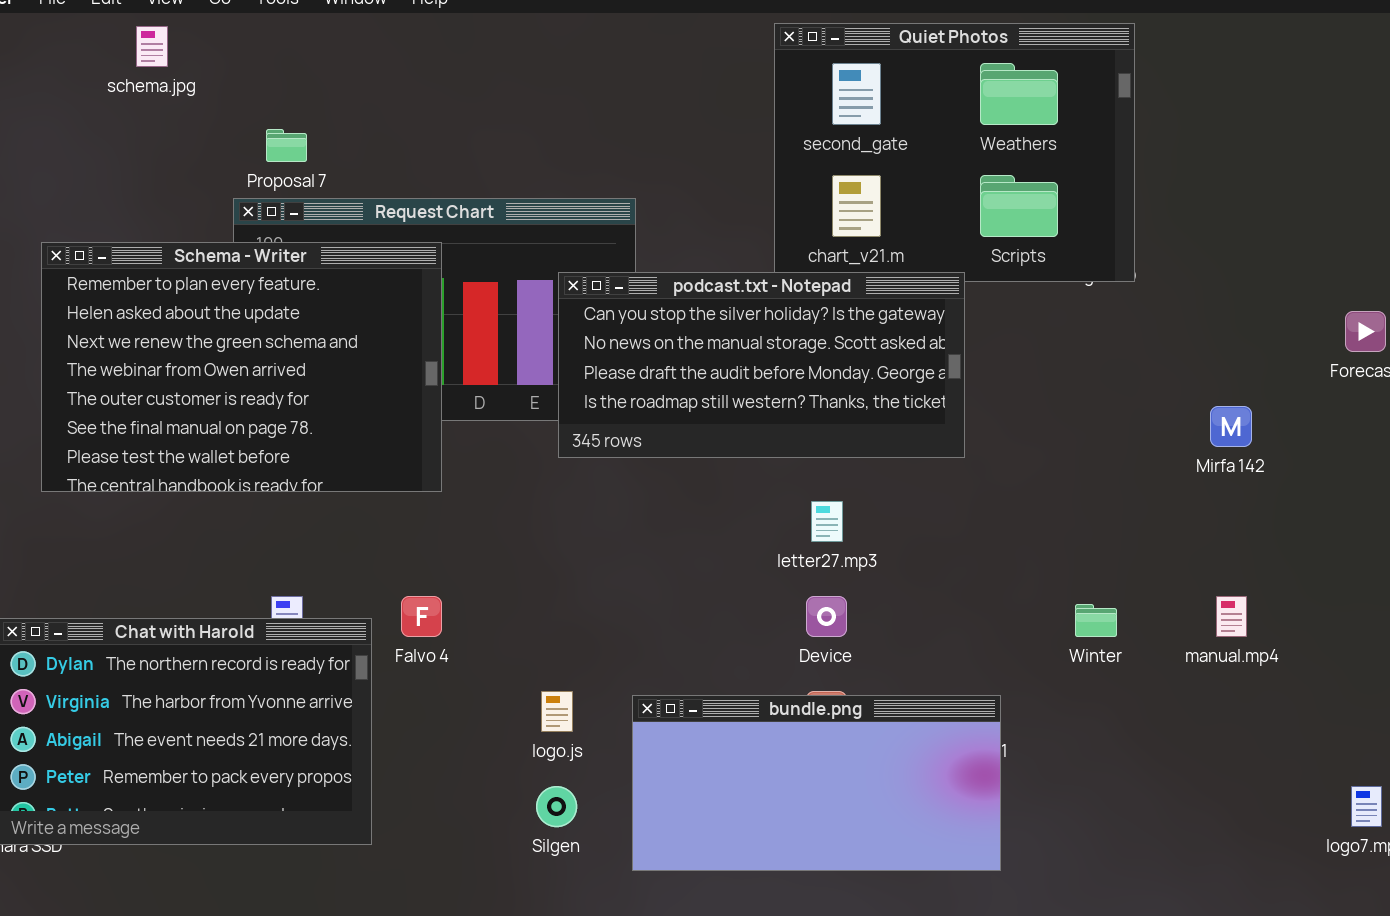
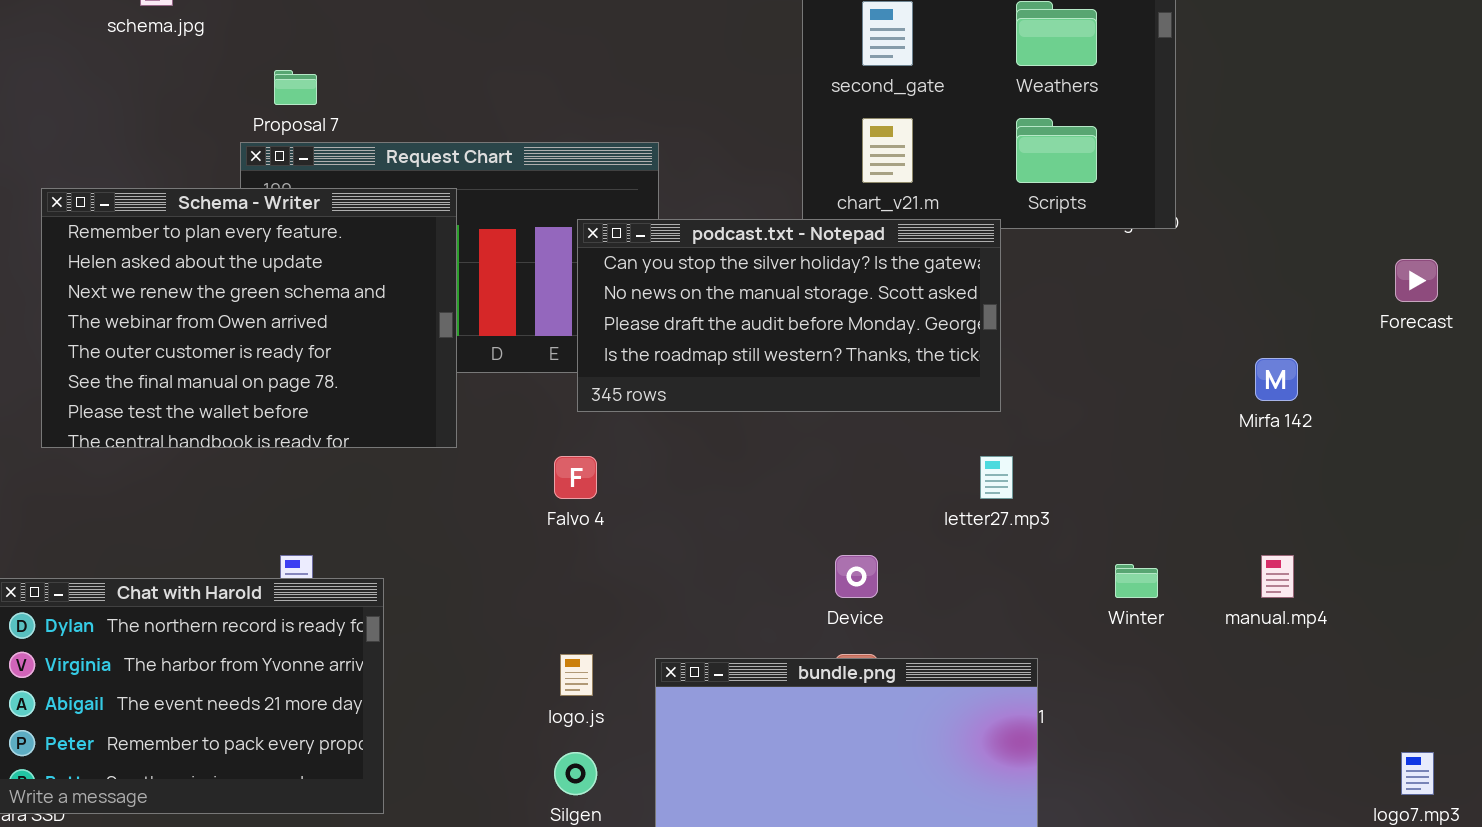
letter27.mp3: [811,501,843,542] -> [980,456,1013,499], moved
Falvo 4: [401,596,442,637] -> [554,456,597,499], moved

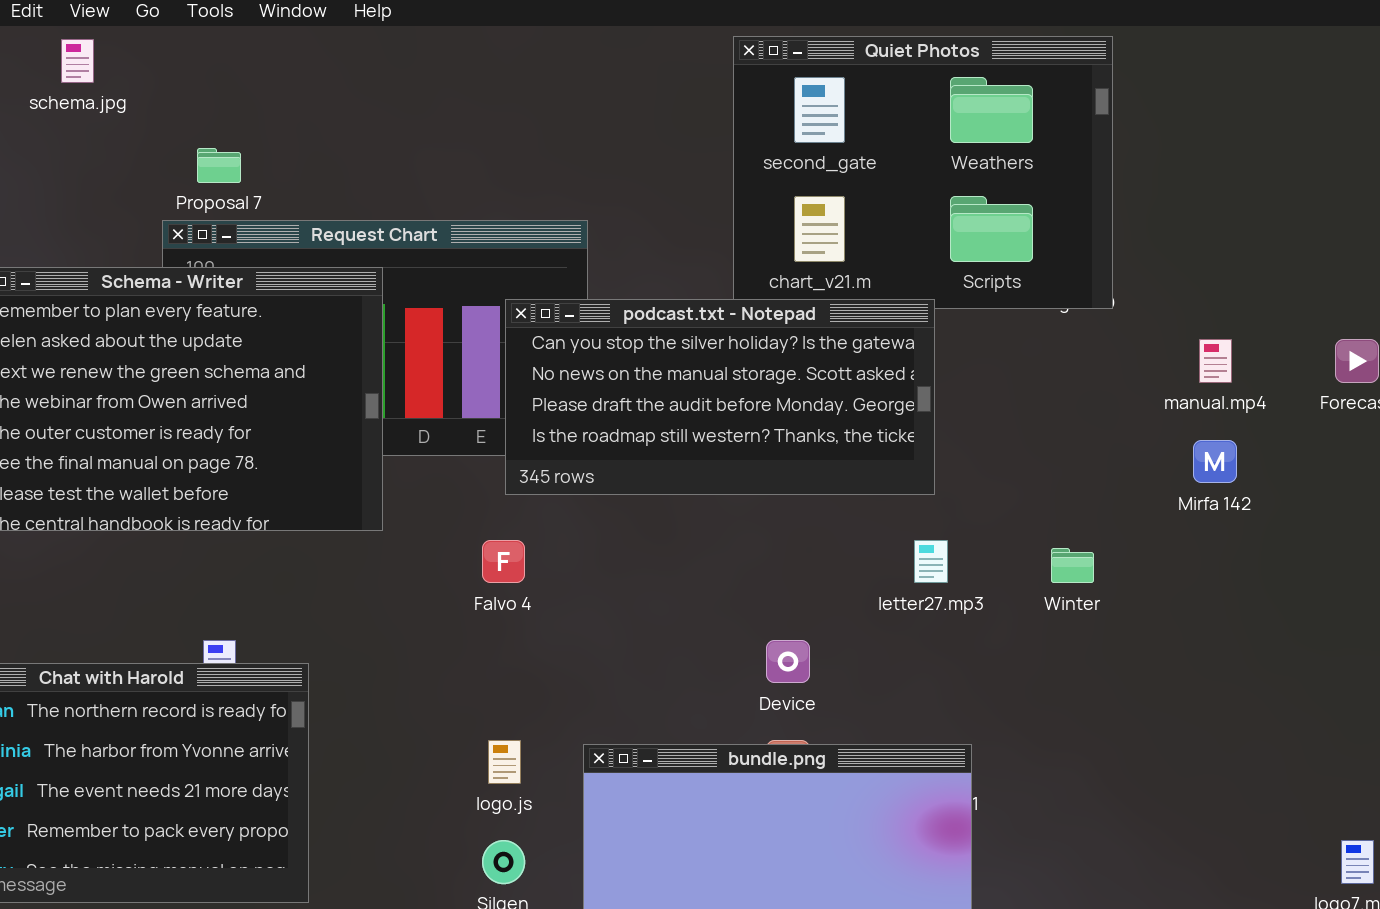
manual.mp4: [1261,555,1294,598] -> [1199,339,1232,383], moved
Winter: [1115,564,1158,598] -> [1051,548,1094,583], moved

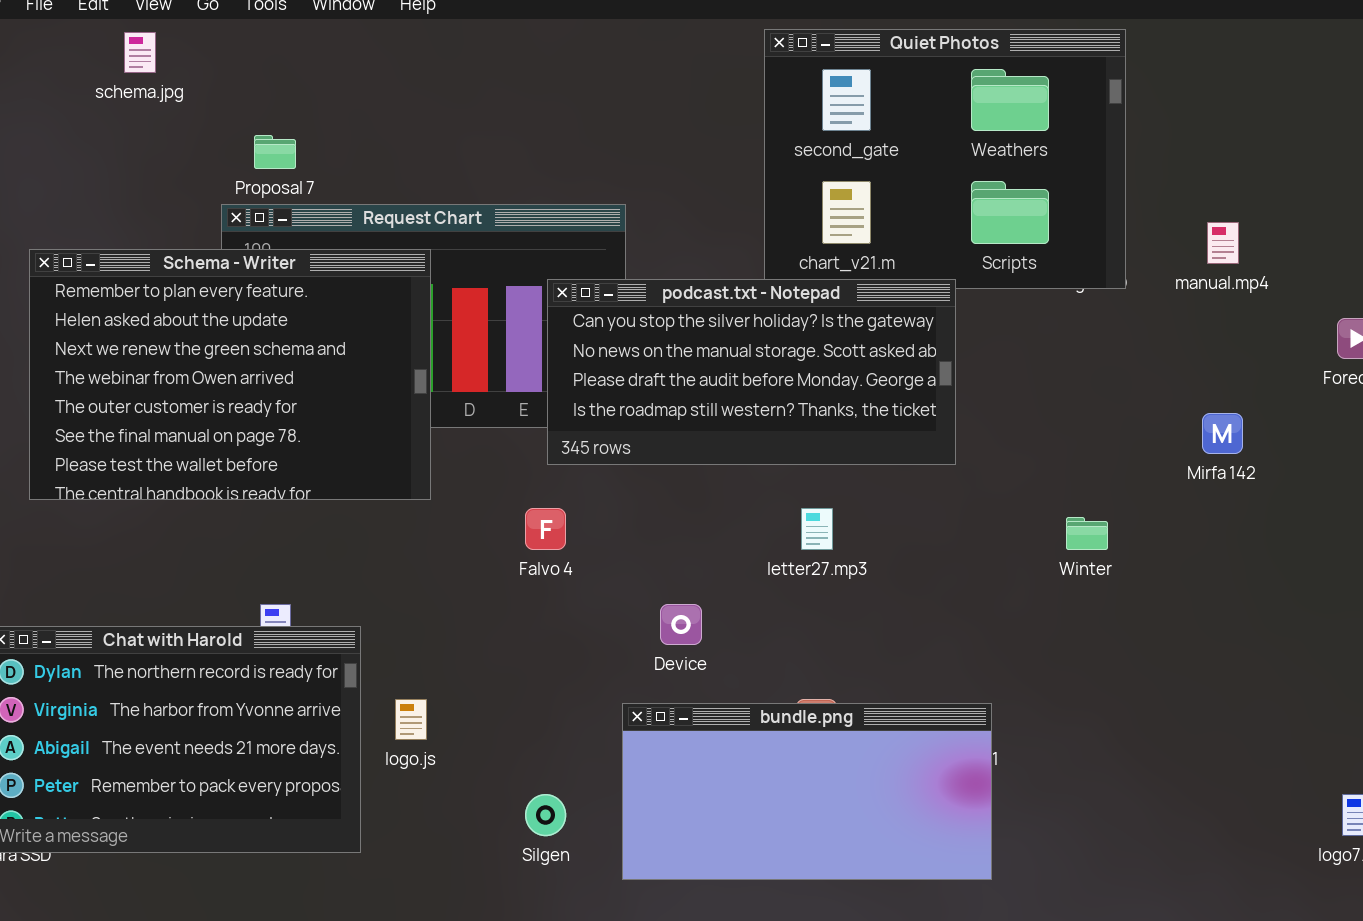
manual.mp4: [1199,339,1232,383] -> [1207,222,1239,264], moved
letter27.mp3: [914,540,948,583] -> [801,508,833,550], moved
Device: [766,640,810,683] -> [660,604,702,645], moved
logo.js: [488,740,521,784] -> [395,699,427,740], moved

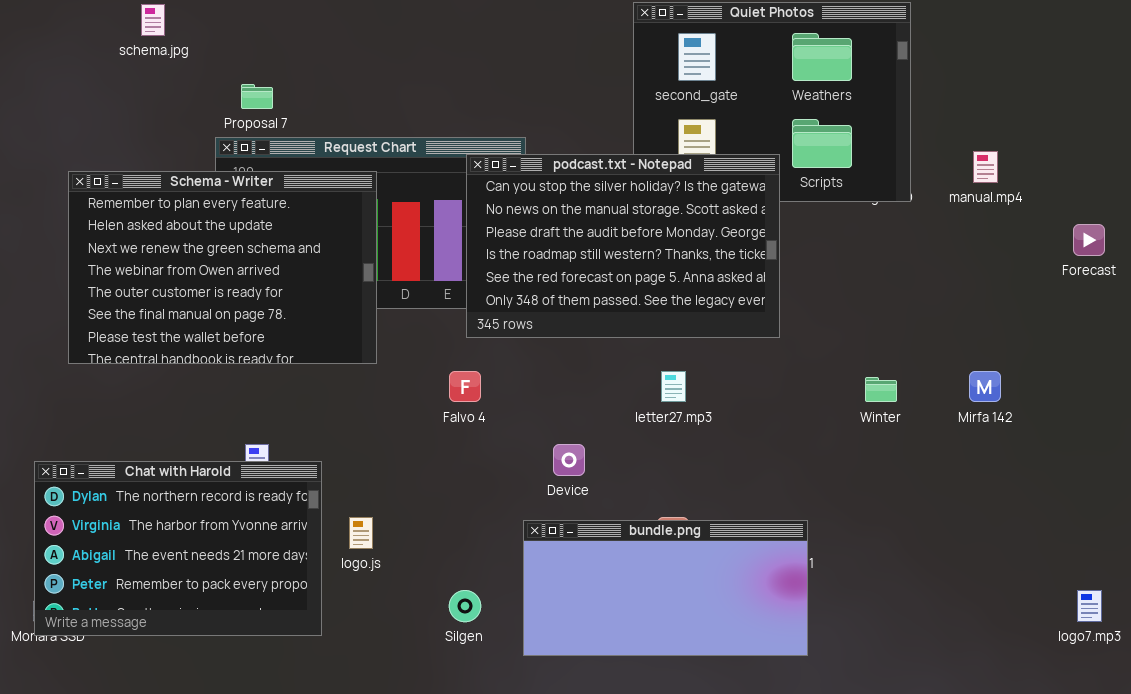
podcast.txt - Notepad: [547,279,956,465] -> [466,154,780,338], resized
Mirfa 142: [1202,413,1243,454] -> [969,371,1001,402], moved

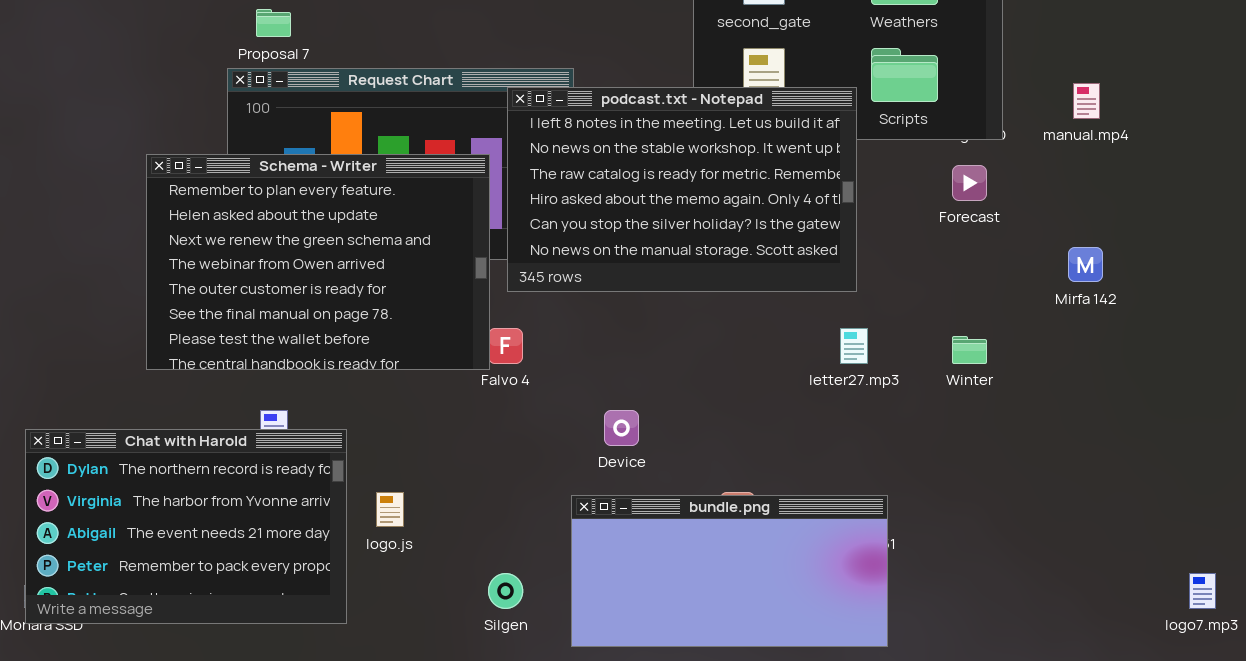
podcast.txt - Notepad: [466,154,780,338] -> [507,87,857,292], scrolled up 4 rows
Schema - Writer: [68,171,377,364] -> [146,154,490,370], moved
Forecast: [1073,224,1105,256] -> [952,165,987,201], moved
letter27.mp3: [661,371,686,402] -> [840,328,868,364], moved
Mirfa 142: [969,371,1001,402] -> [1068,247,1103,282], moved

